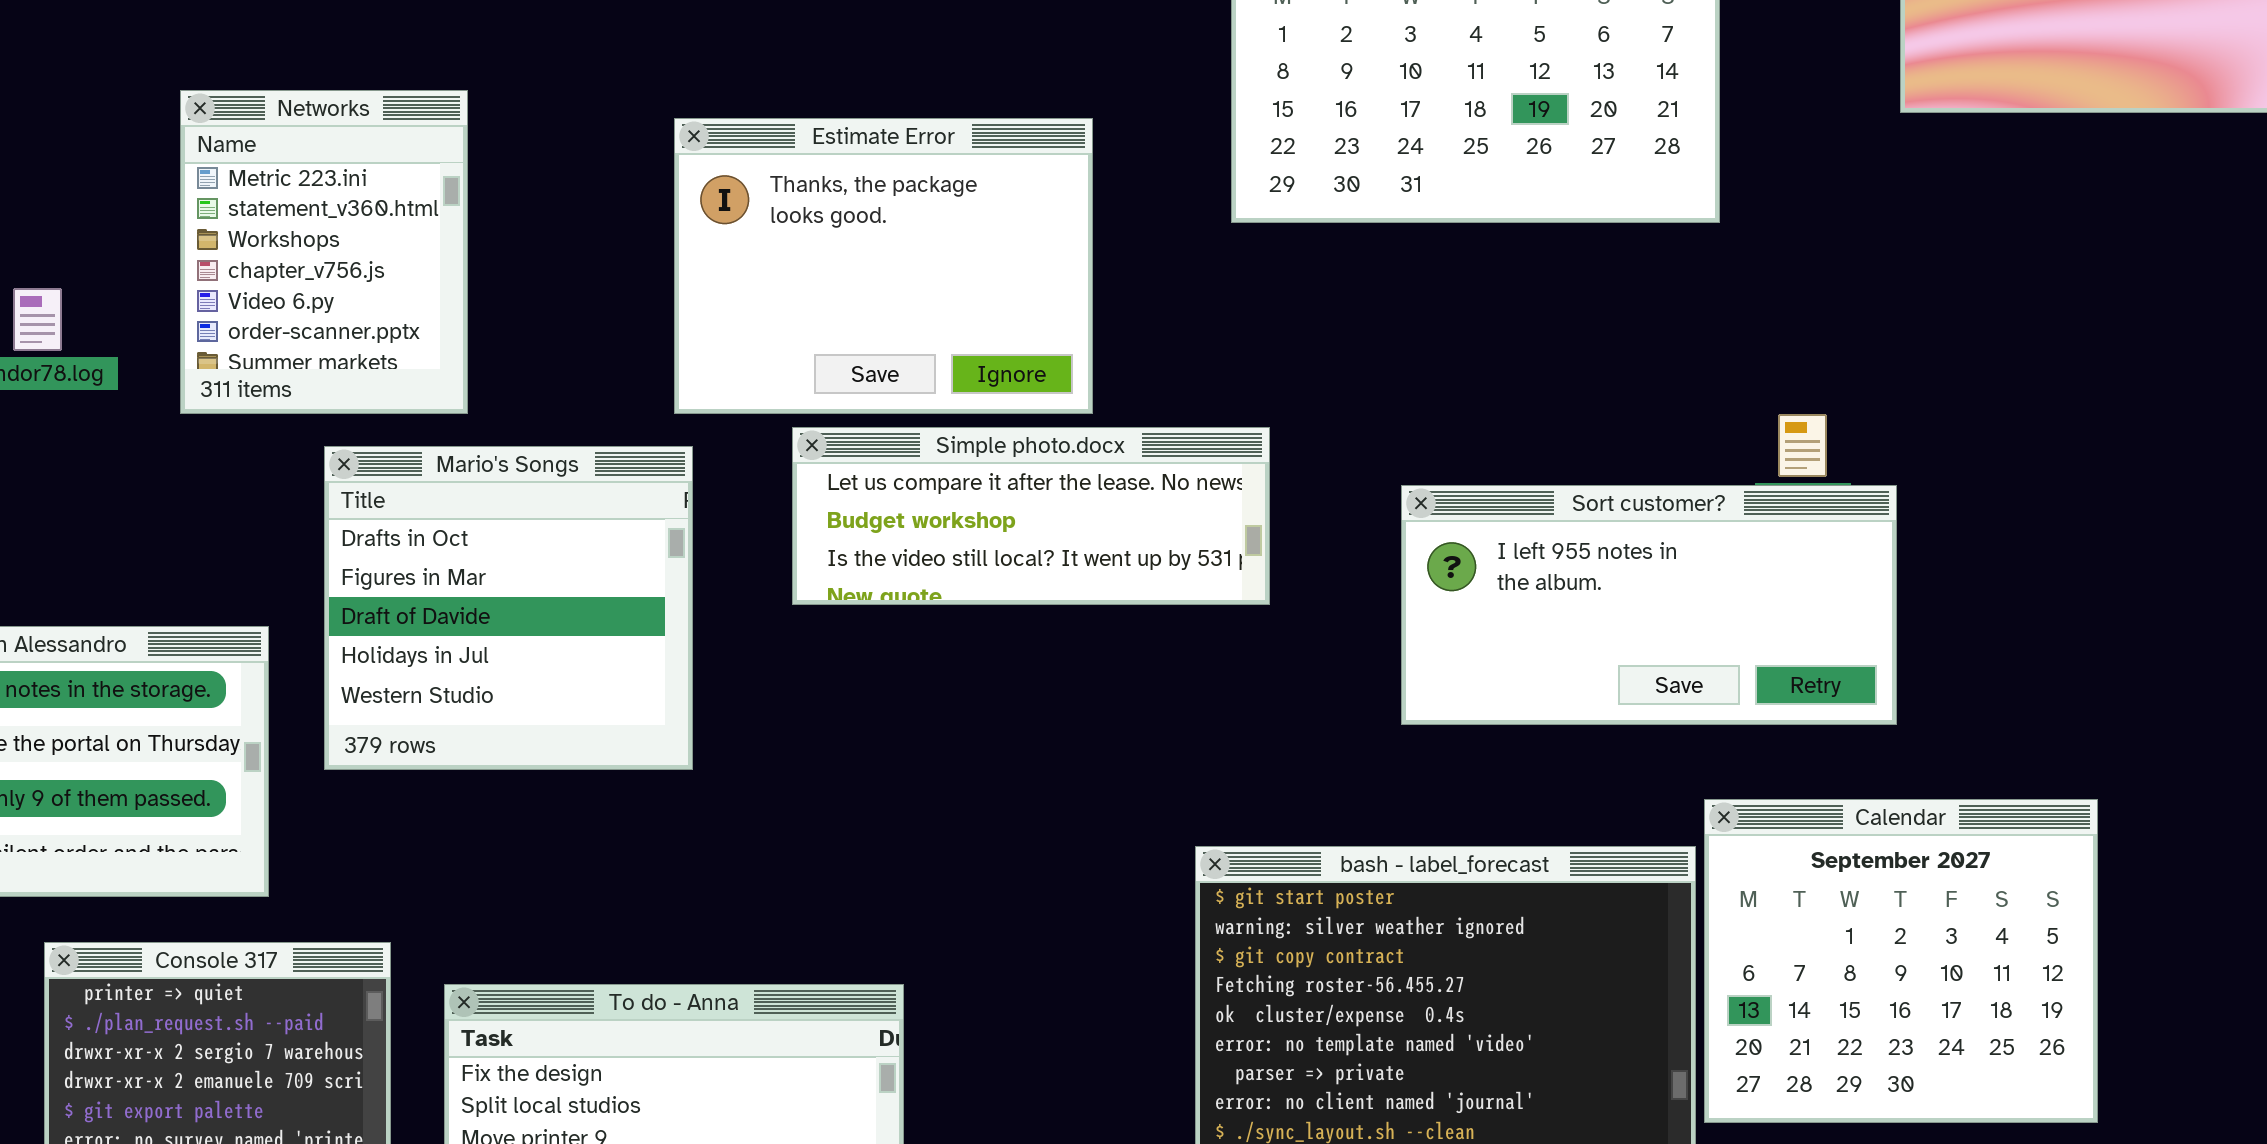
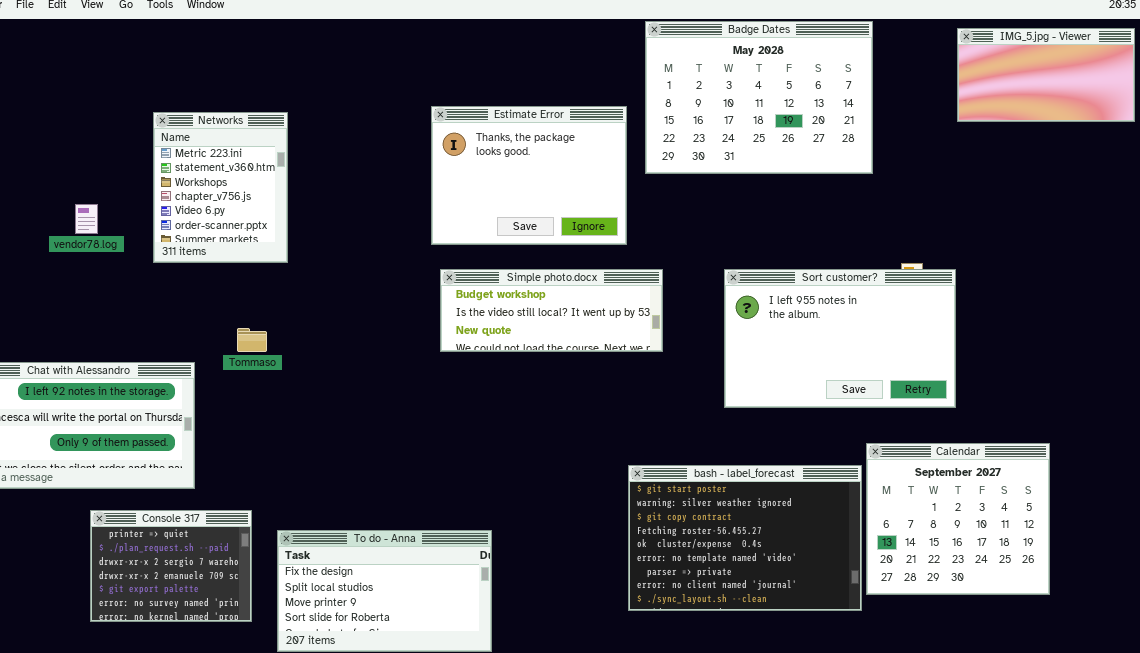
Estimate Error: [674,118,1093,414] -> [431,106,627,245], moved
Simple photo.docx: [792,427,1270,605] -> [440,269,663,352], scrolled down 1 row
Mario's Songs: [324,446,693,770] -> none, closed
Sort customer?: [1401,485,1897,725] -> [724,269,956,408], resized

